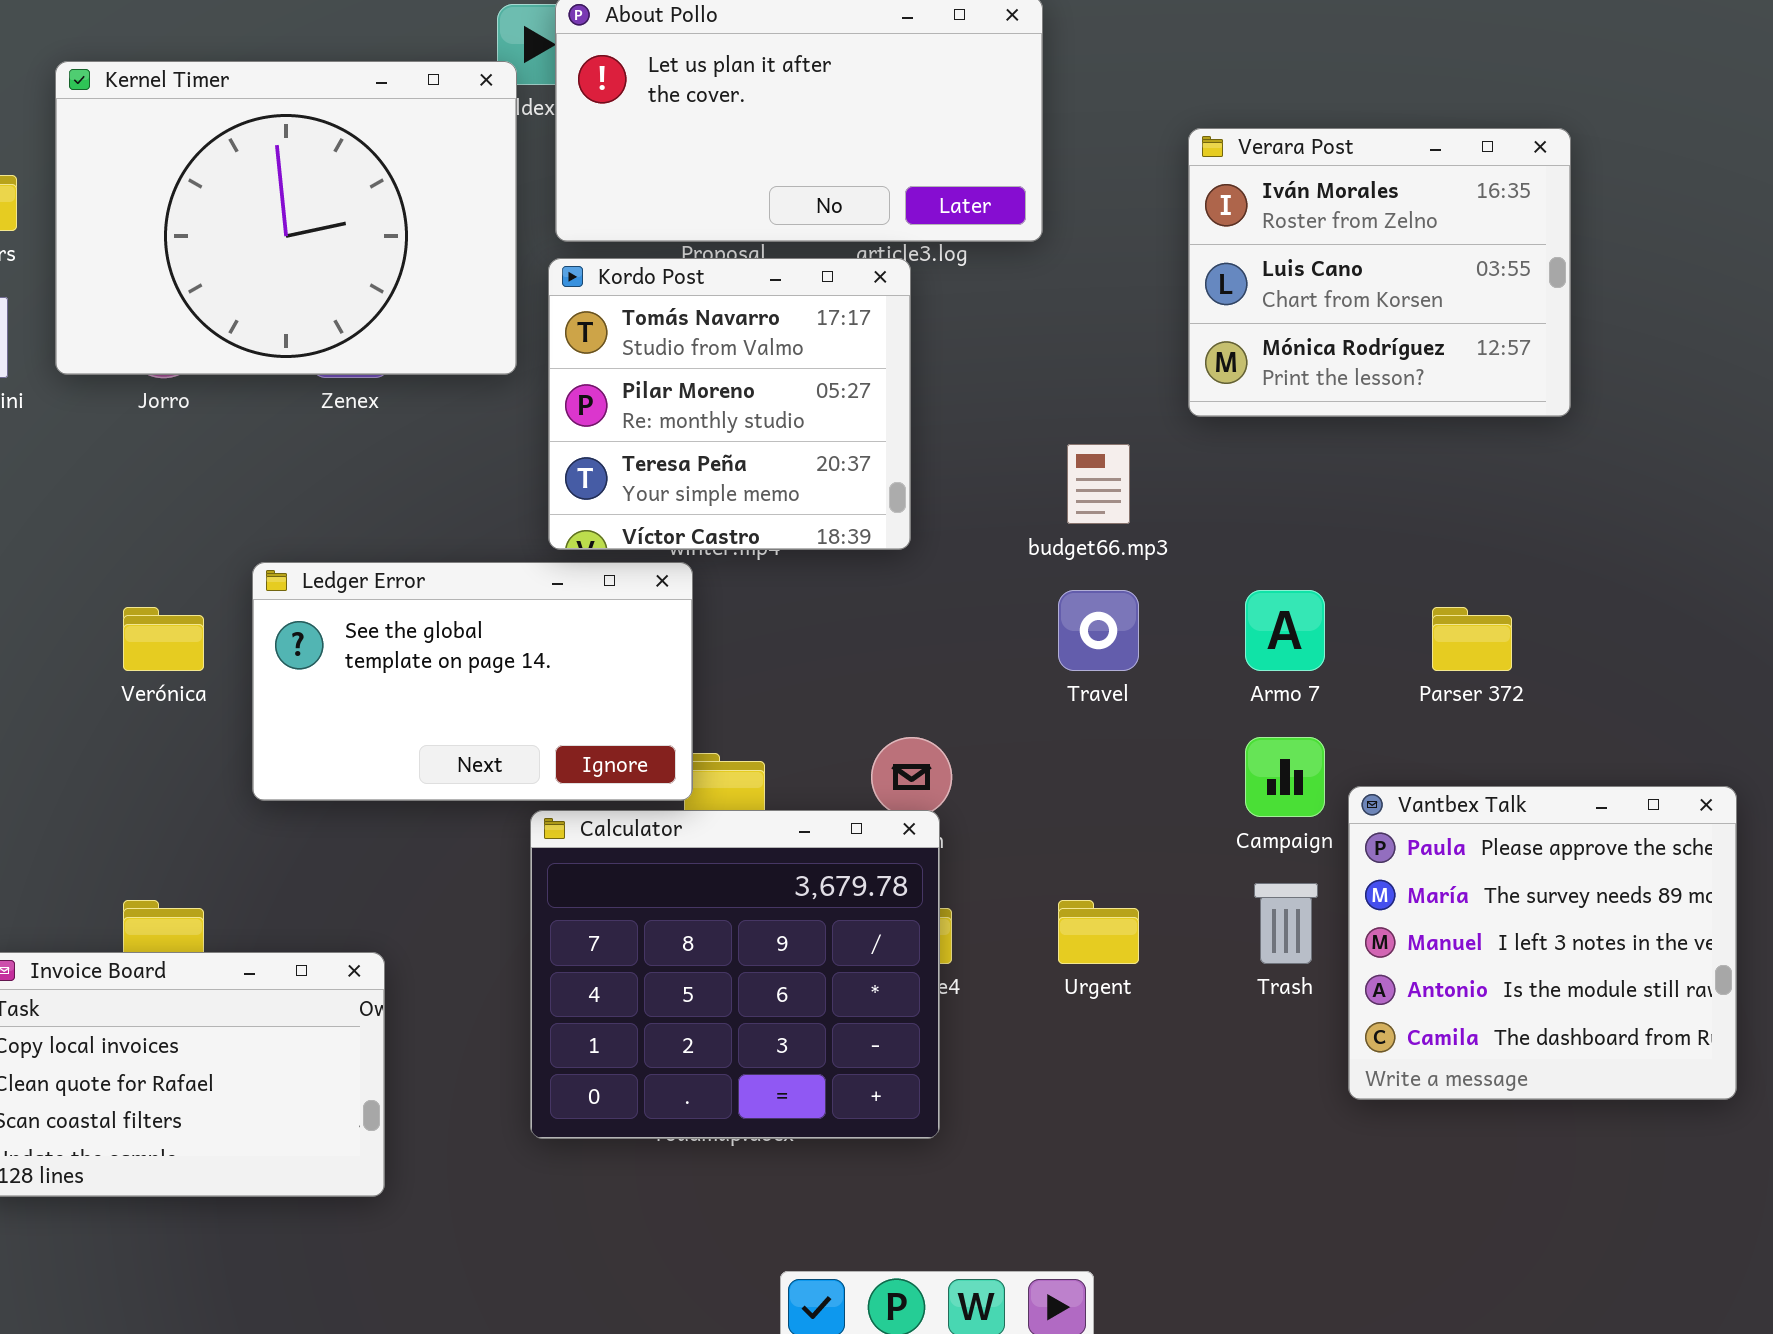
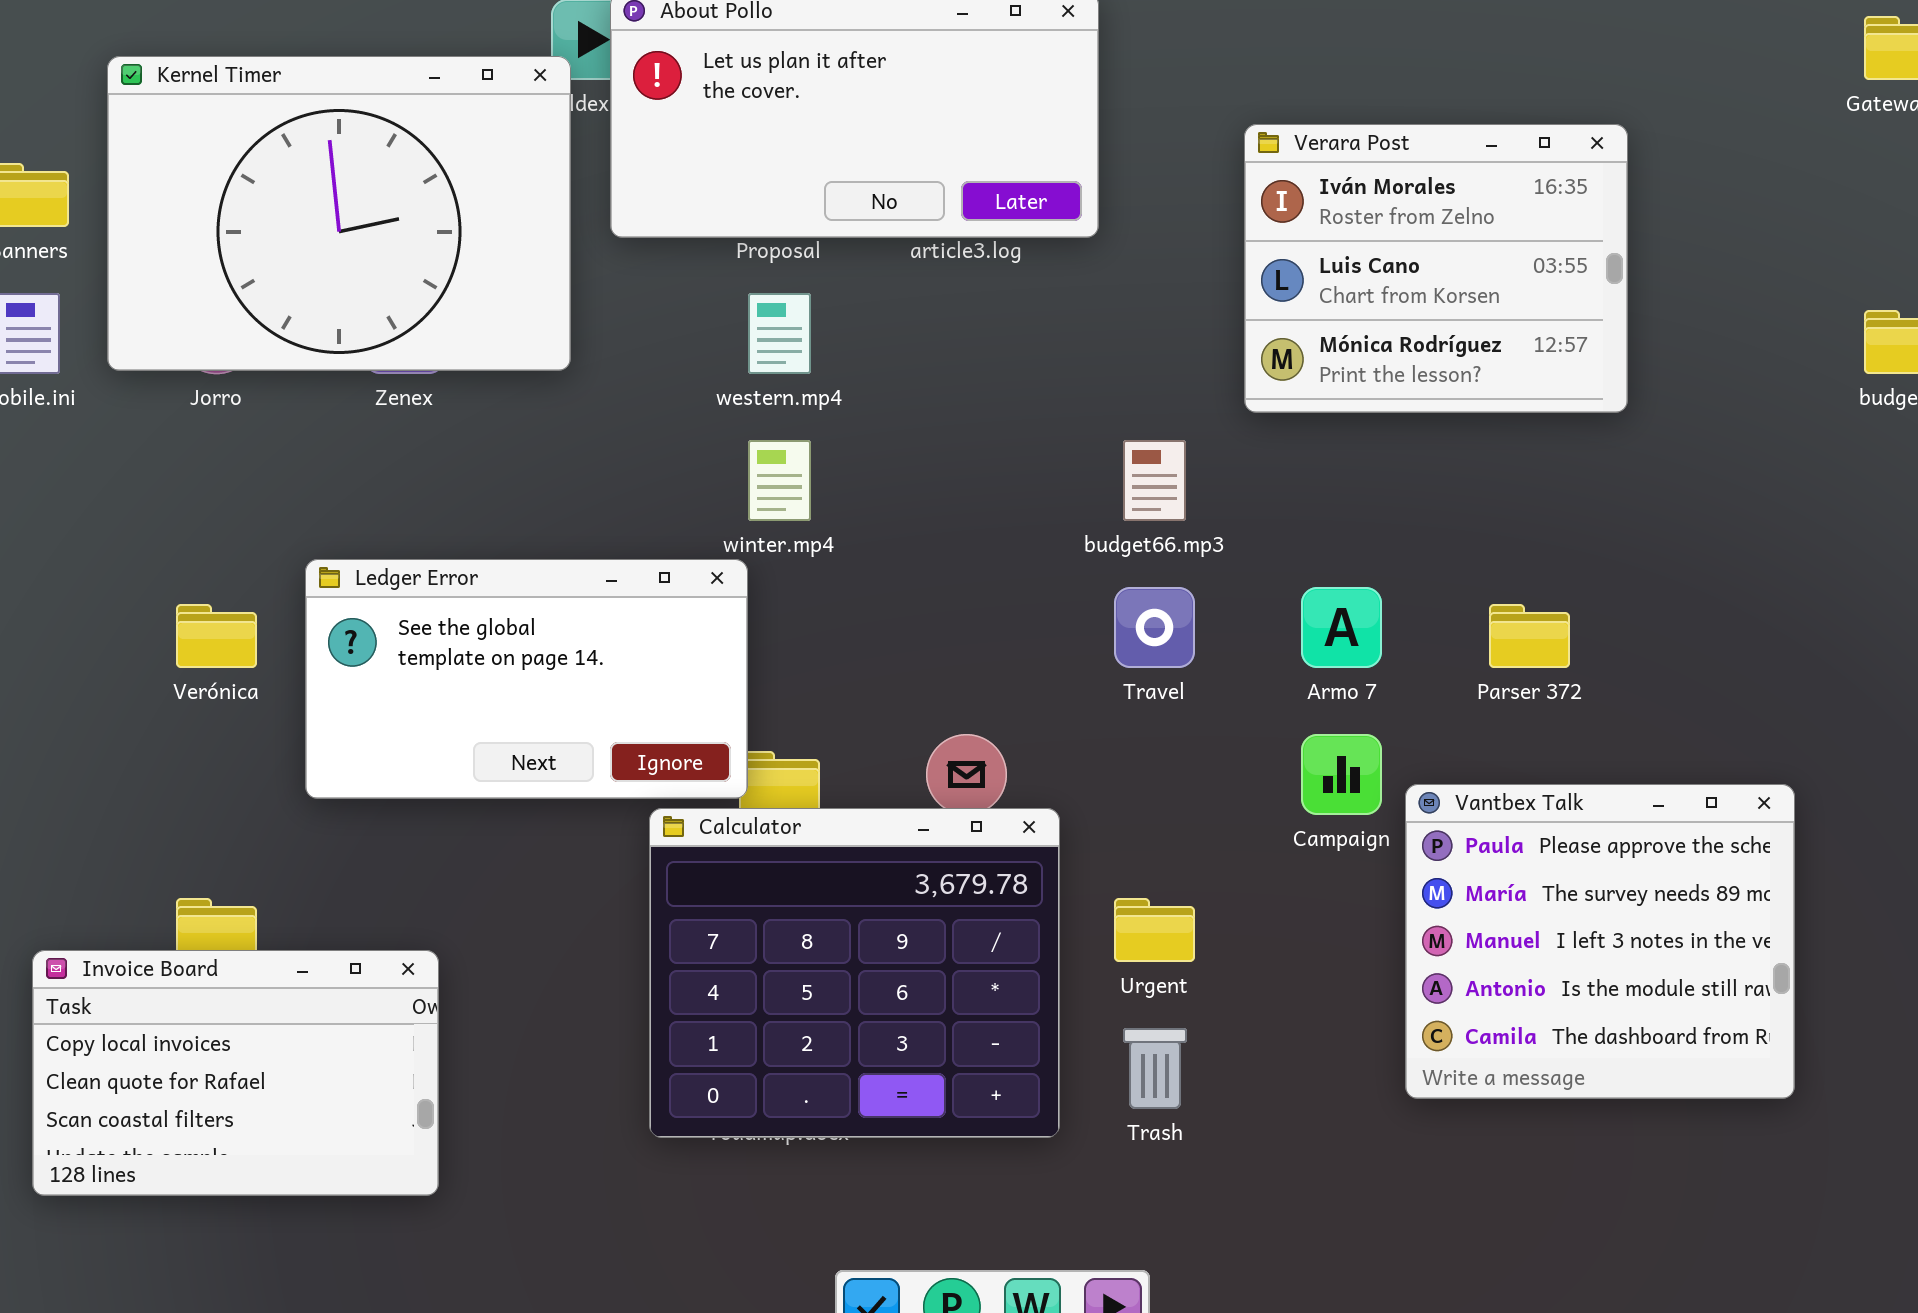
Kordo Post: [548,258,911,550] -> none, closed
Calculator: [530,810,940,1139] -> [649,808,1060,1138], moved
Trash: [1254,883,1318,964] -> [1123,1028,1187,1109], moved

